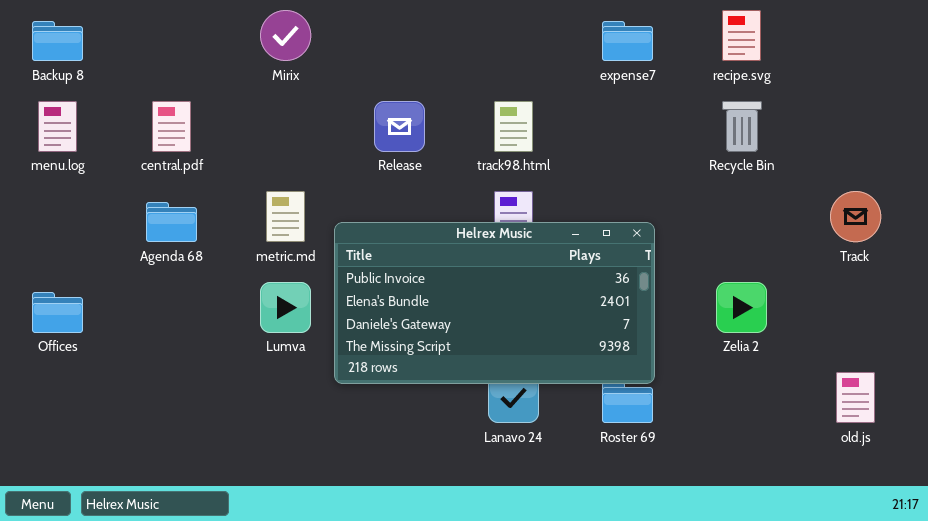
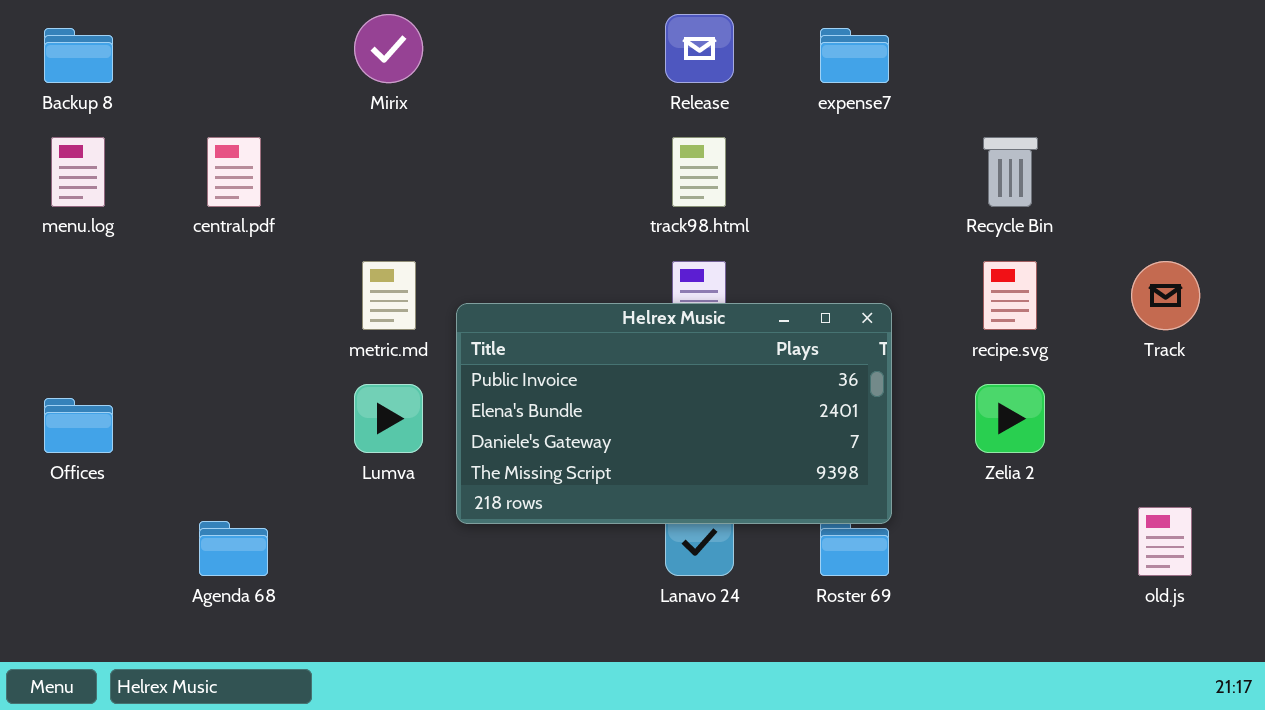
recipe.svg: [722,10,761,61] -> [983,261,1037,330], moved
Release: [374,101,425,152] -> [665,14,734,83], moved
Agenda 68: [146,202,197,242] -> [199,521,268,576], moved

